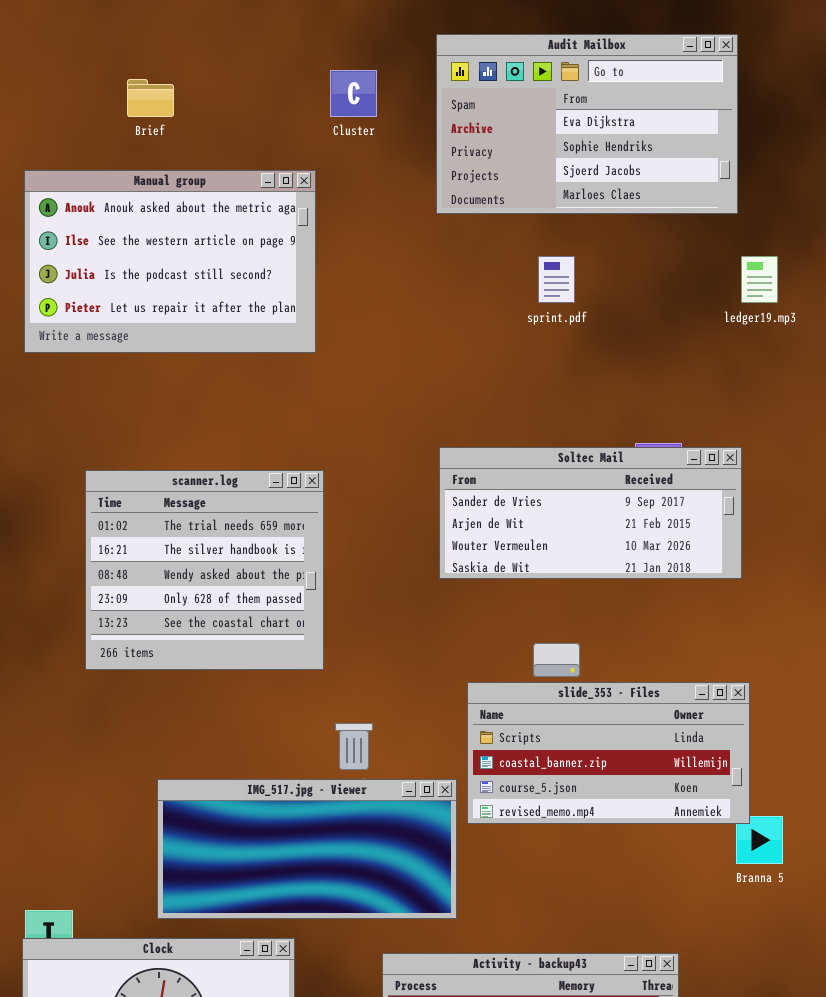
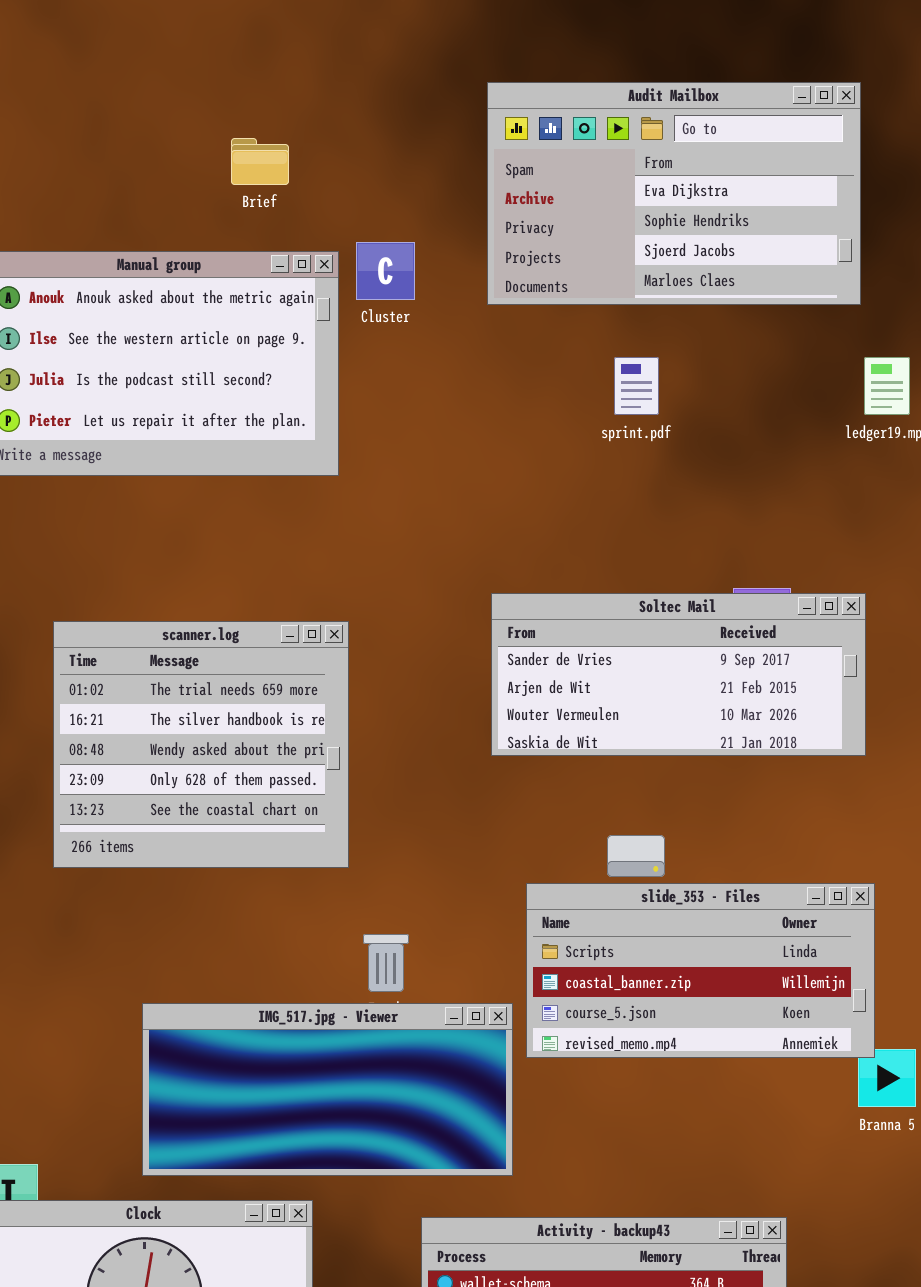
Cluster: [330,70,377,117] -> [356,242,415,300], moved
Brief: [127,79,174,117] -> [231,138,289,185], moved

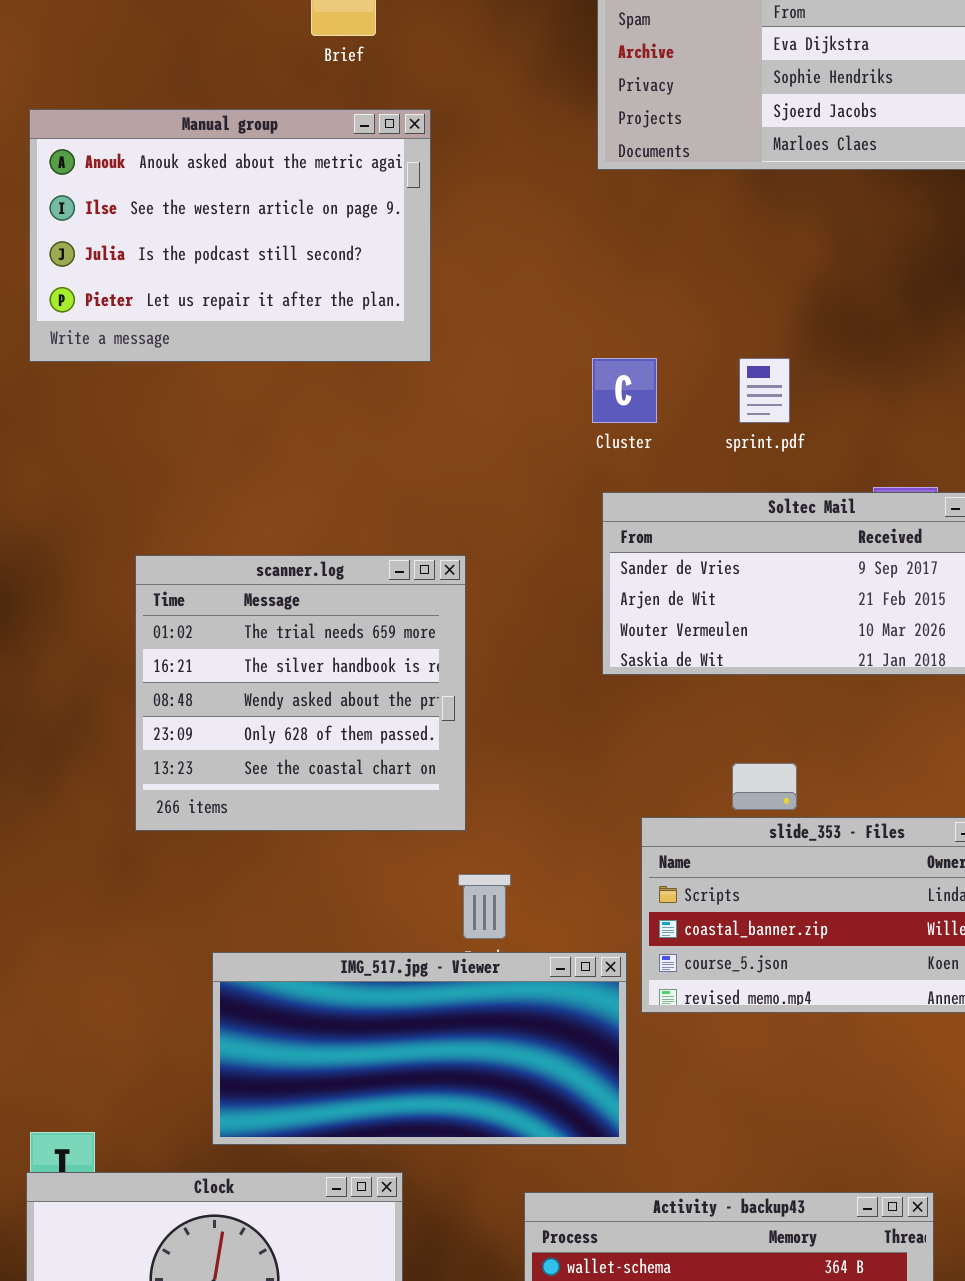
Cluster: [356,242,415,300] -> [592,358,657,423], moved
sprint.pdf: [614,357,659,415] -> [739,358,790,423], moved
scanner.log: [53,621,349,868] -> [135,555,466,831], moved

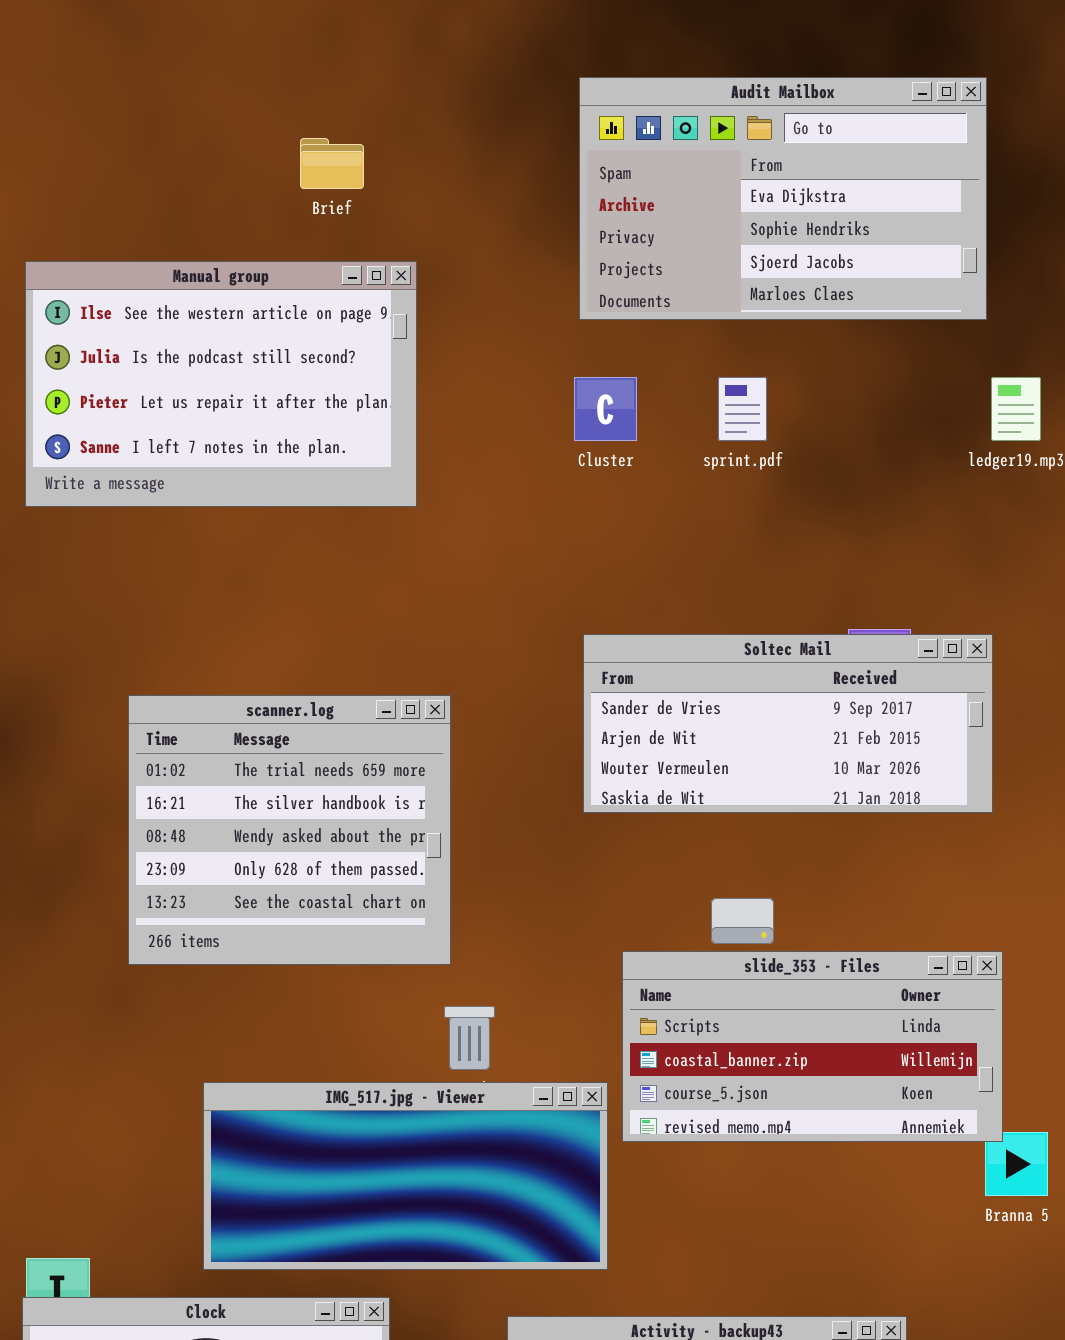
Manual group: [29,109,431,362] -> [25,261,417,507], scrolled down 1 row
Cluster: [592,358,657,423] -> [574,377,637,441], moved
sprint.pdf: [739,358,790,423] -> [718,377,767,441], moved

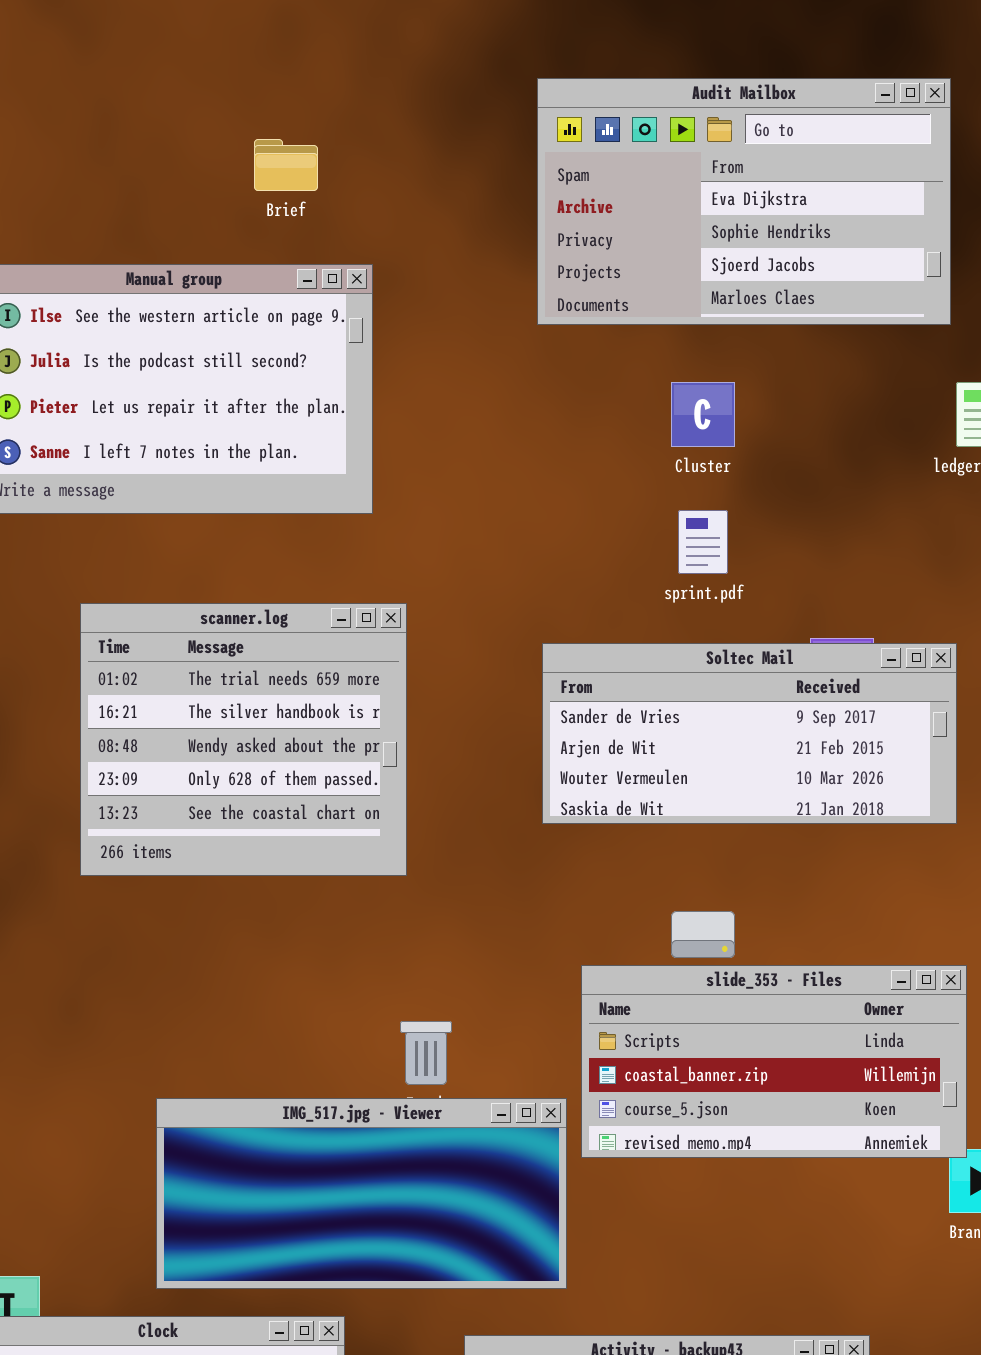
Cluster: [574,377,637,441] -> [671,382,735,447], moved
sprint.pdf: [718,377,767,441] -> [678,510,728,574], moved
scanner.log: [128,695,451,965] -> [80,603,407,876], moved

